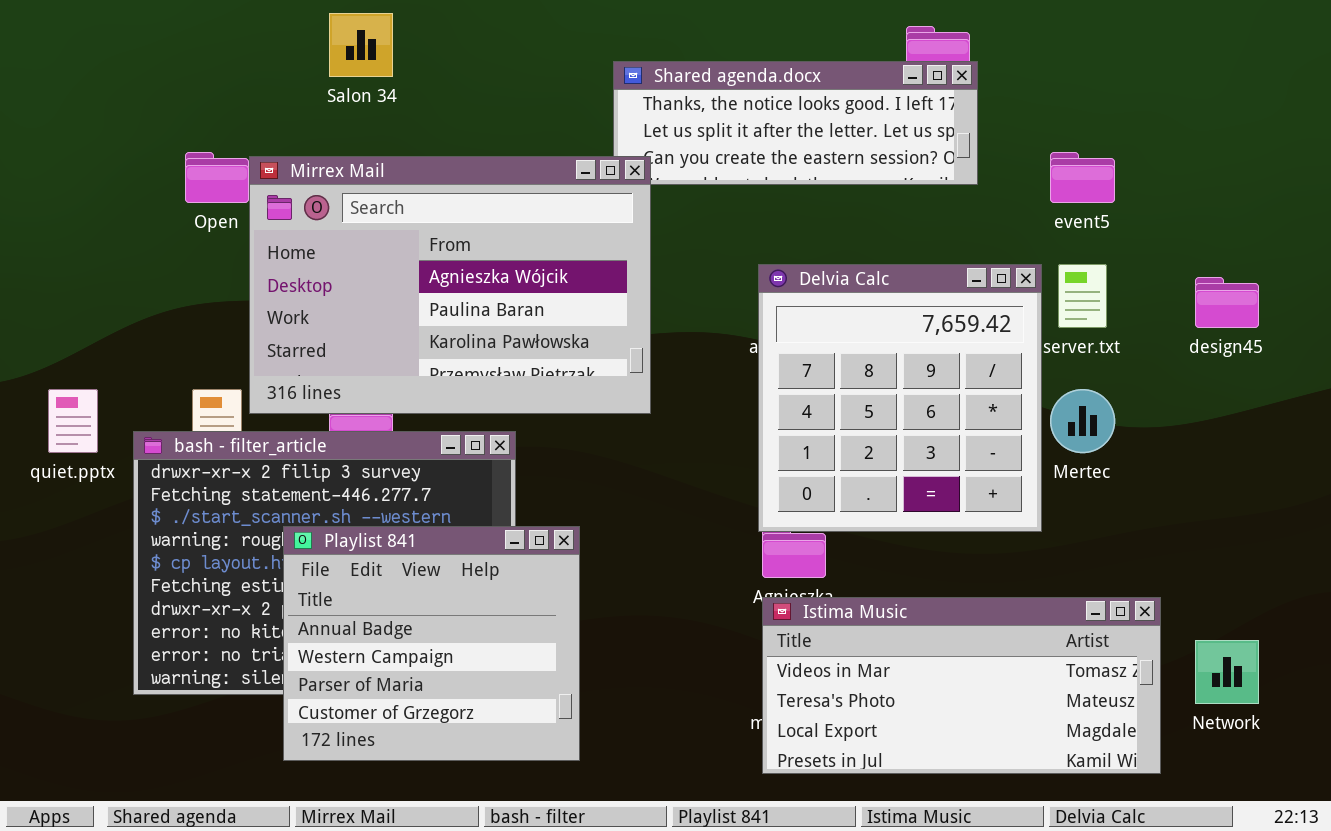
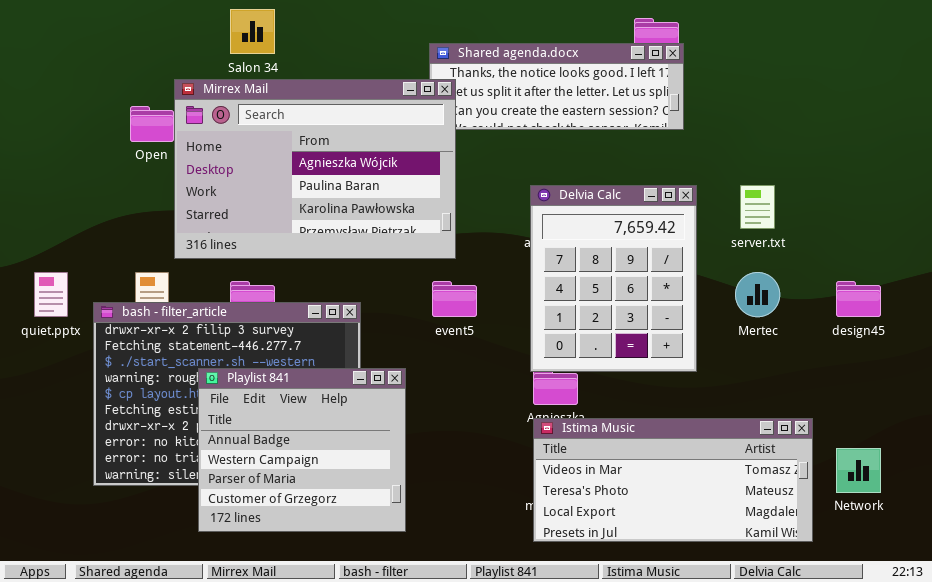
event5: [1050,152,1115,203] -> [432,281,477,317], moved
Mirrex Mail: [249,156,651,414] -> [174,79,456,259], moved
Delvia Calc: [758,264,1042,532] -> [530,185,697,372], resized
design45: [1195,277,1259,328] -> [836,281,881,317], moved

